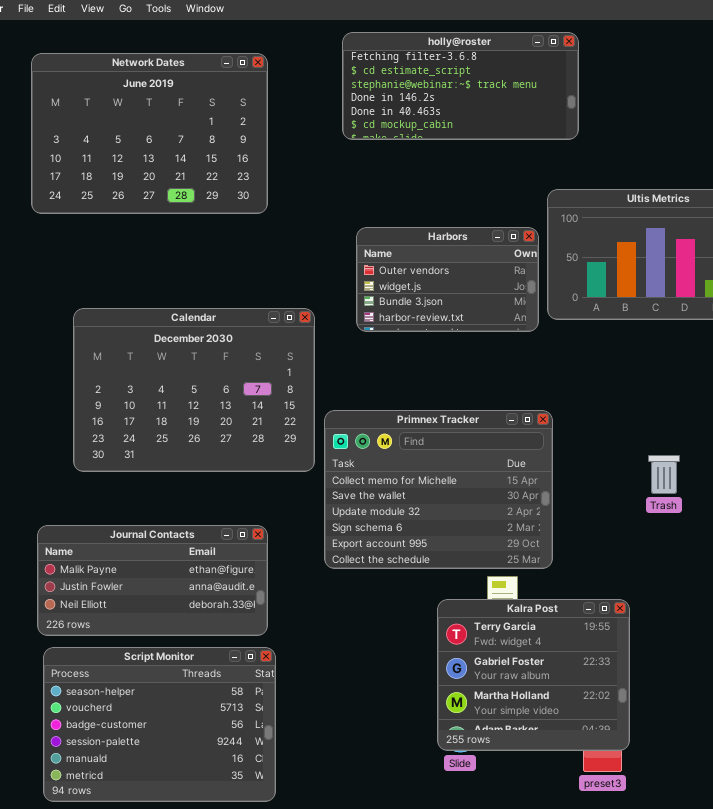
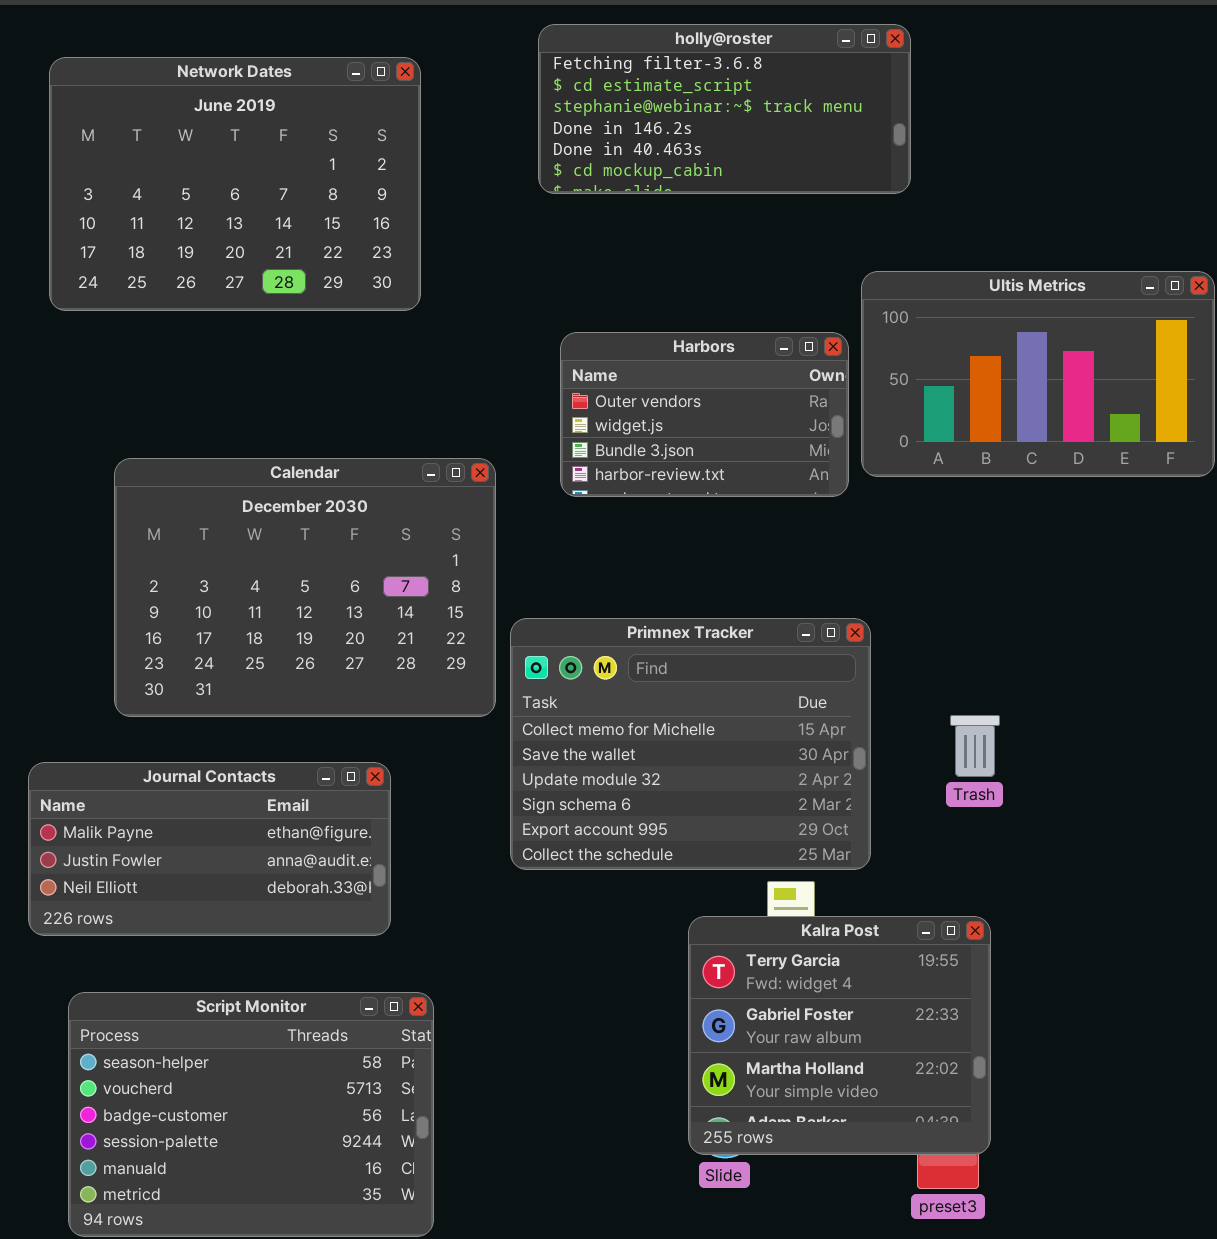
Trash: [648,455,680,494] -> [950,715,1000,777], moved
Journal Contacts: [37,525,268,636] -> [28,762,391,936], moved

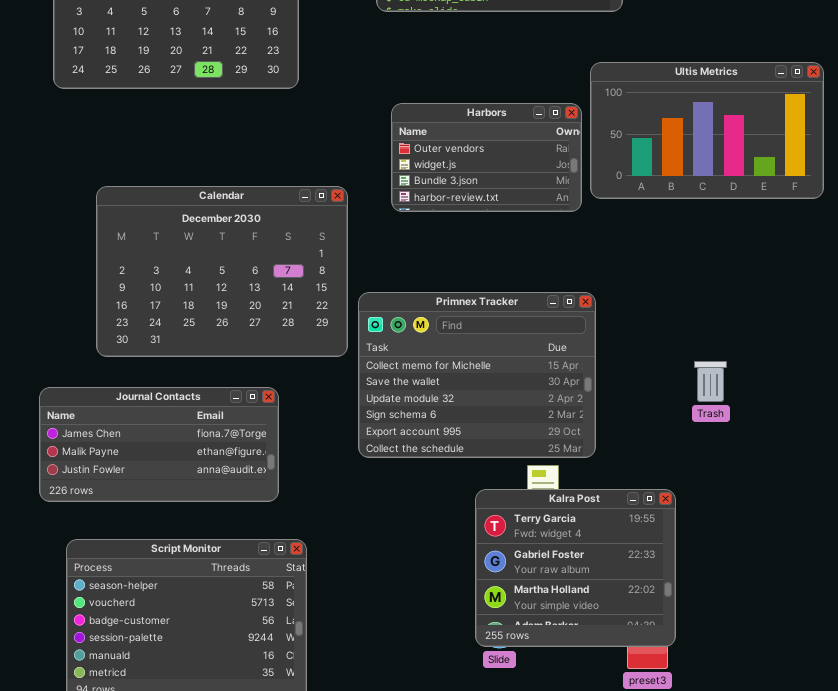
Trash: [950,715,1000,777] -> [694,361,727,402], moved
Journal Contacts: [28,762,391,936] -> [39,387,279,502], scrolled up 1 row

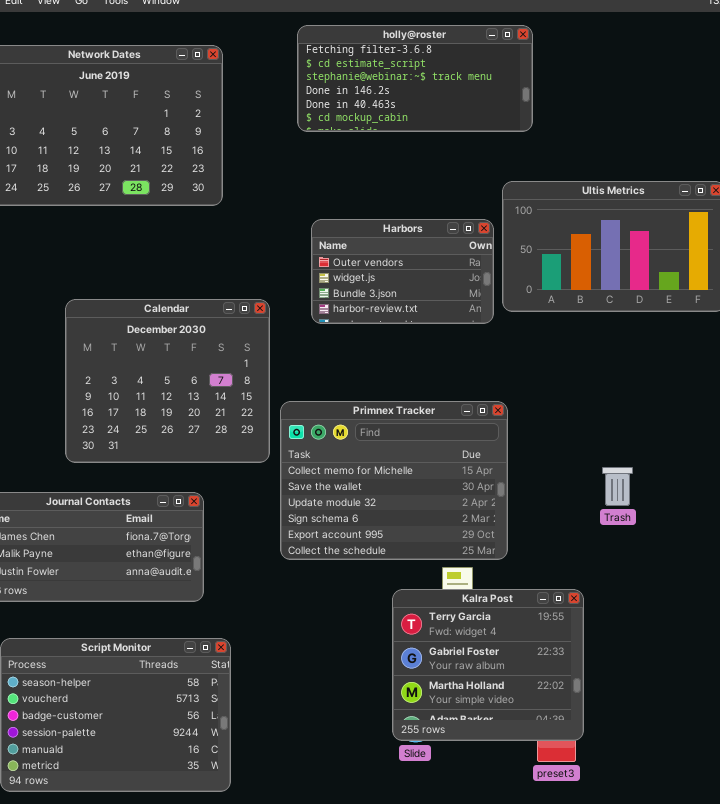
Calendar: [96,186,348,357] -> [65,299,270,463], resized

